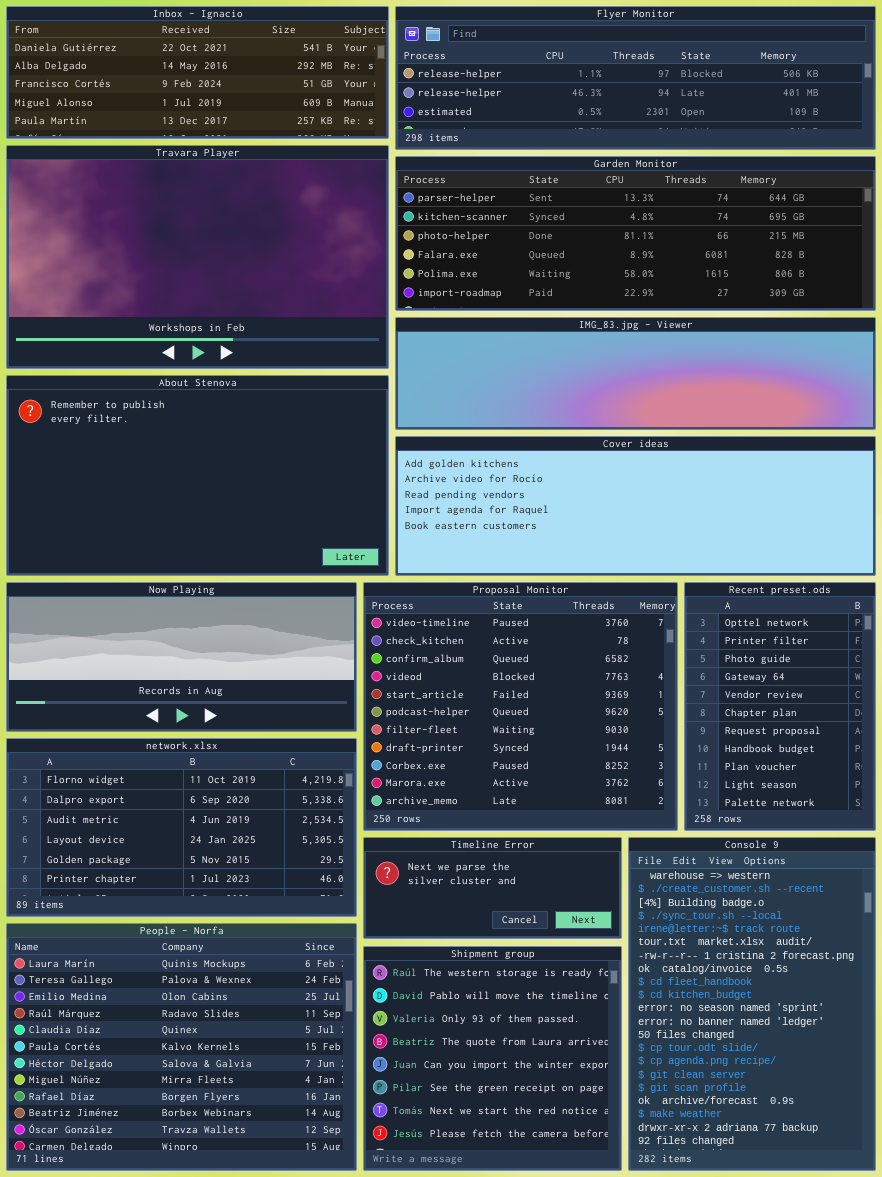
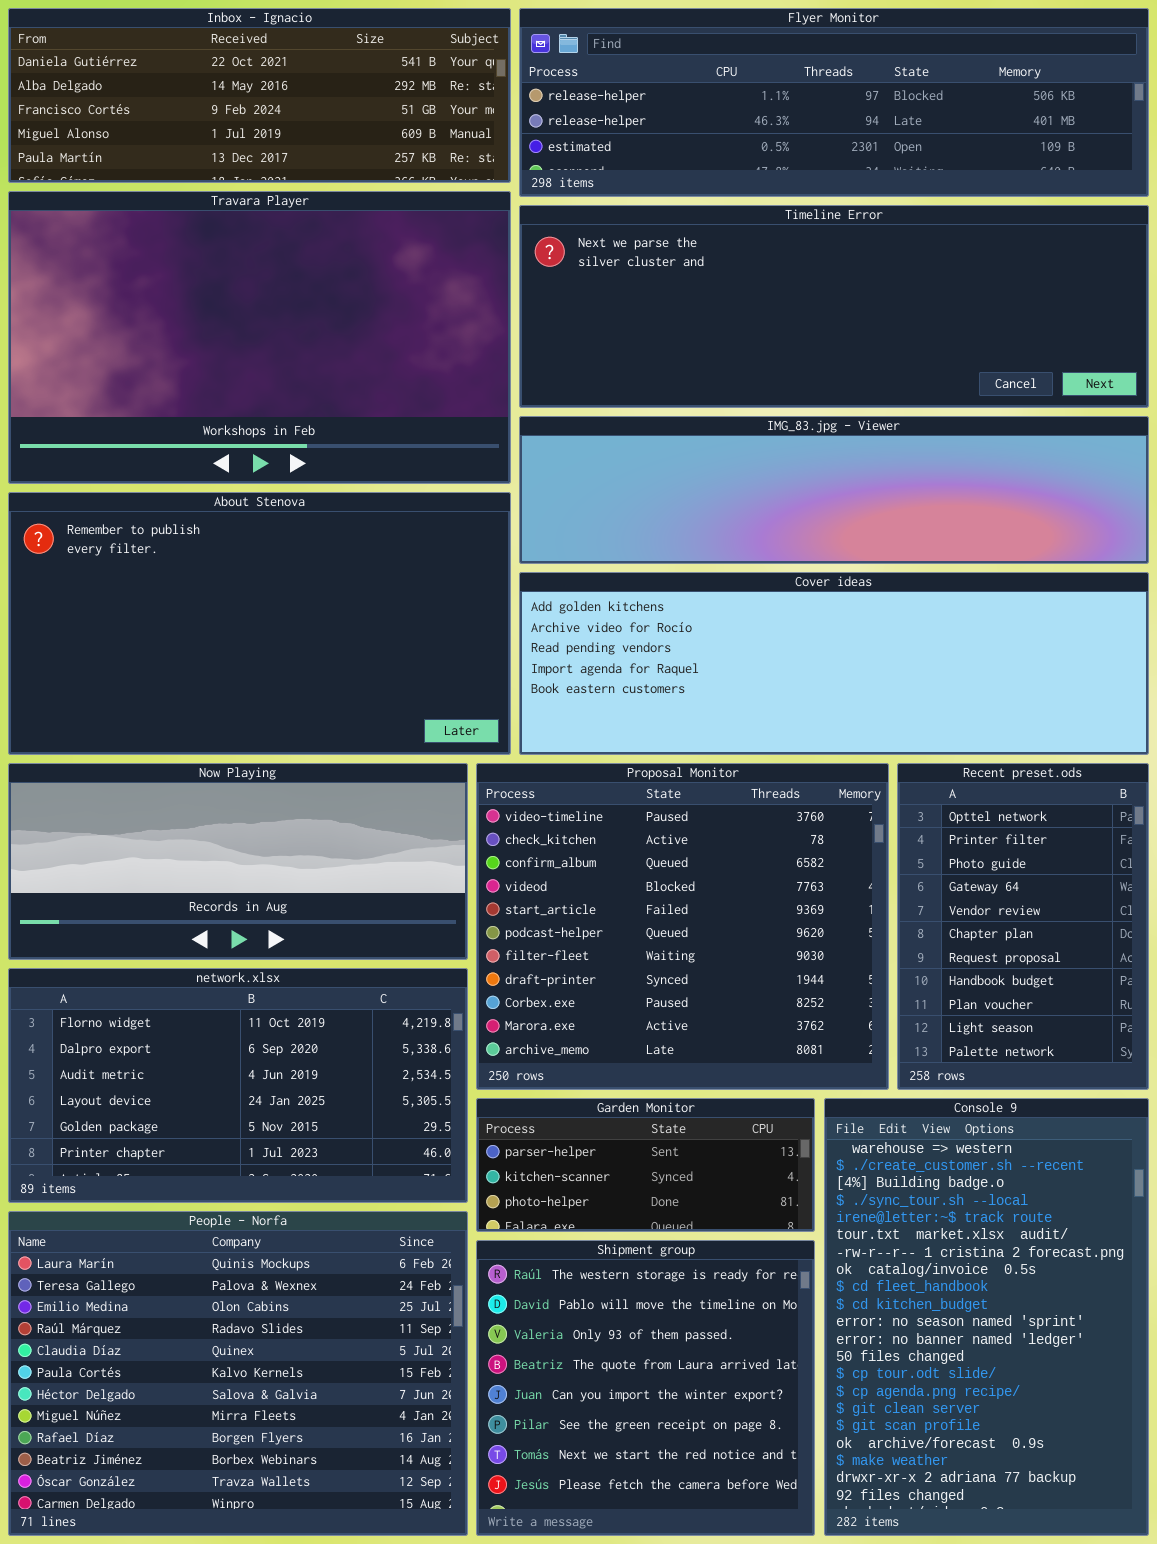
Garden Monitor: [395,156,876,311] -> [476,1098,815,1232], moved, resized
Timeline Error: [363,837,622,939] -> [519,205,1149,408], moved, resized

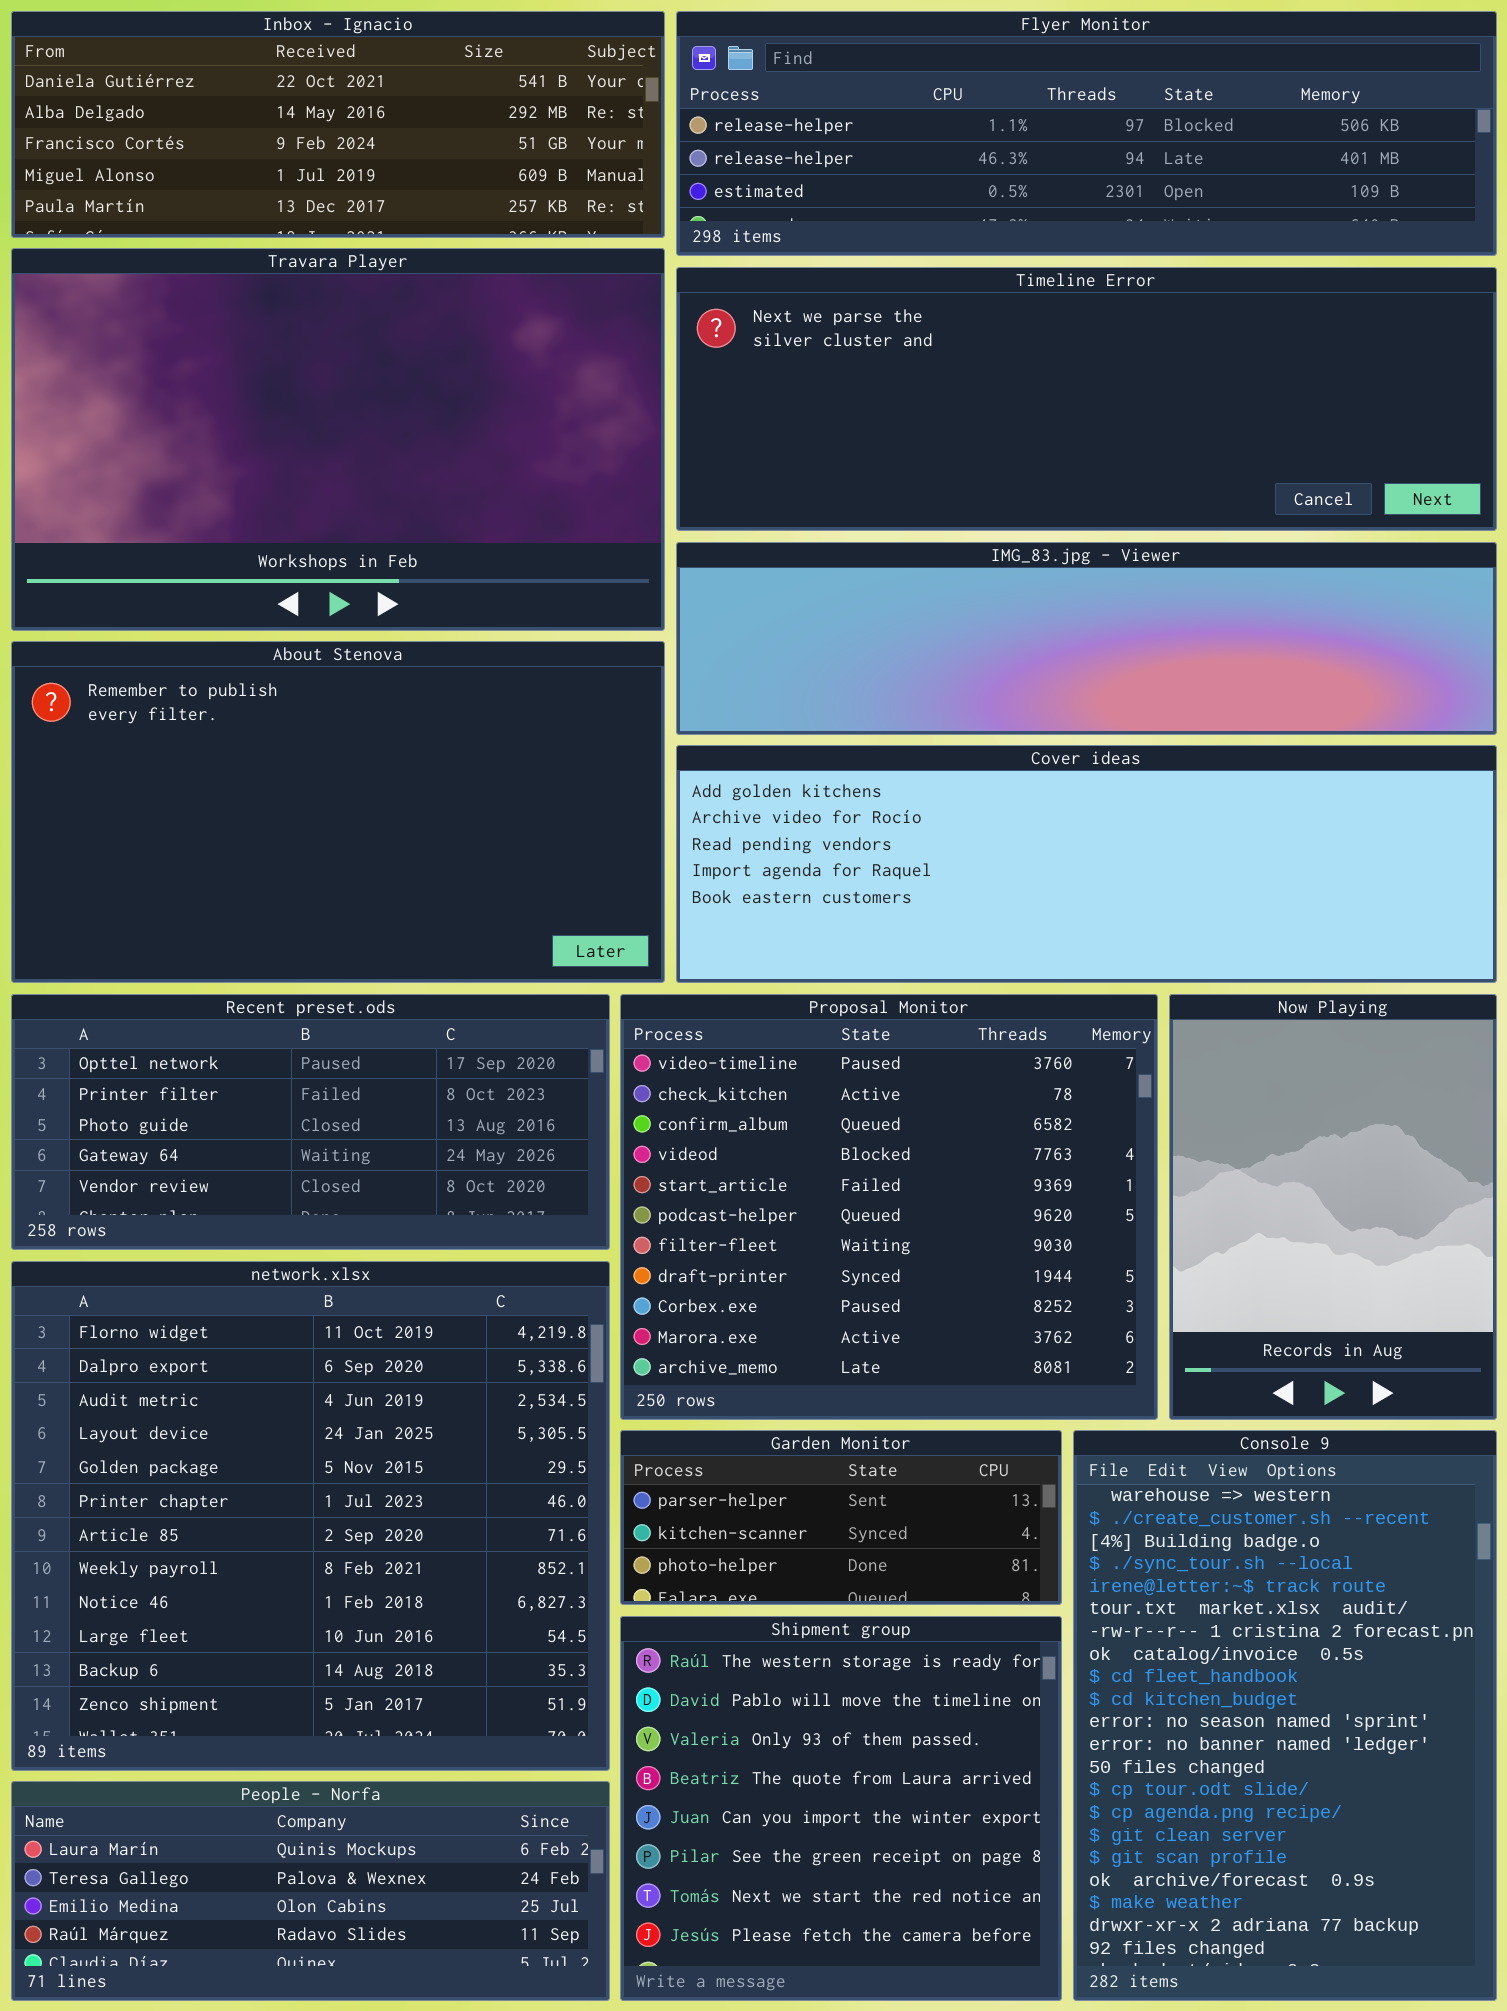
Now Playing: [8,763,468,960] -> [1169,994,1497,1420], moved, resized
Recent preset.ods: [897,763,1149,1090] -> [11,994,610,1250], moved, resized
network.xlsx: [8,968,468,1203] -> [11,1261,610,1771], resized
People - Norfa: [8,1211,468,1536] -> [11,1781,610,2001], resized

